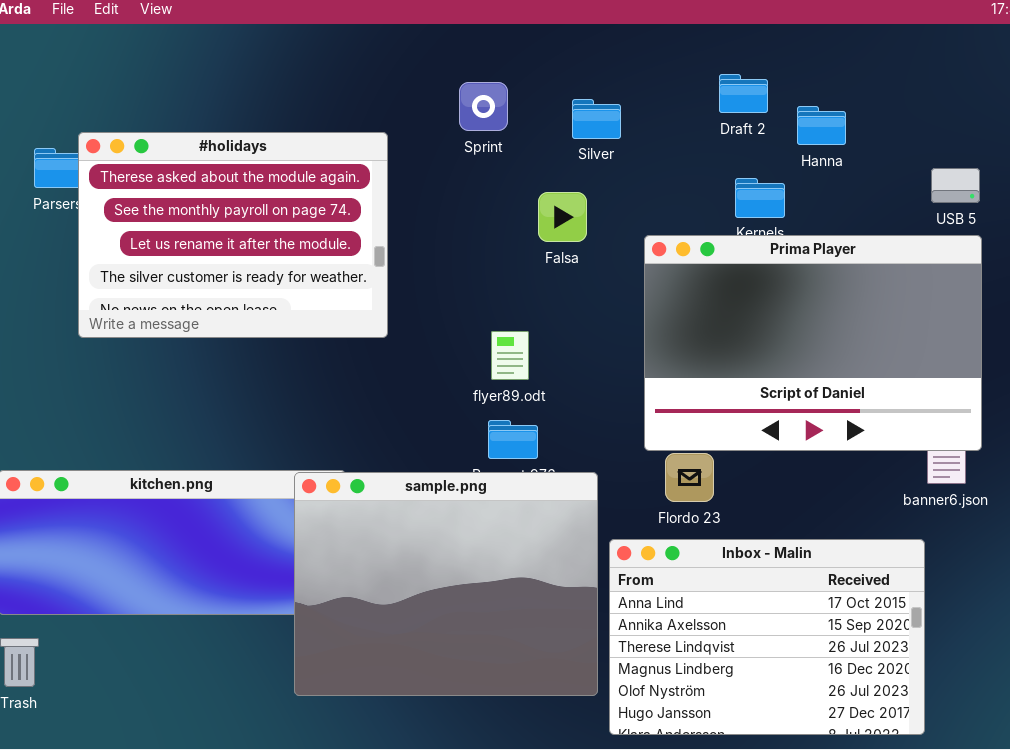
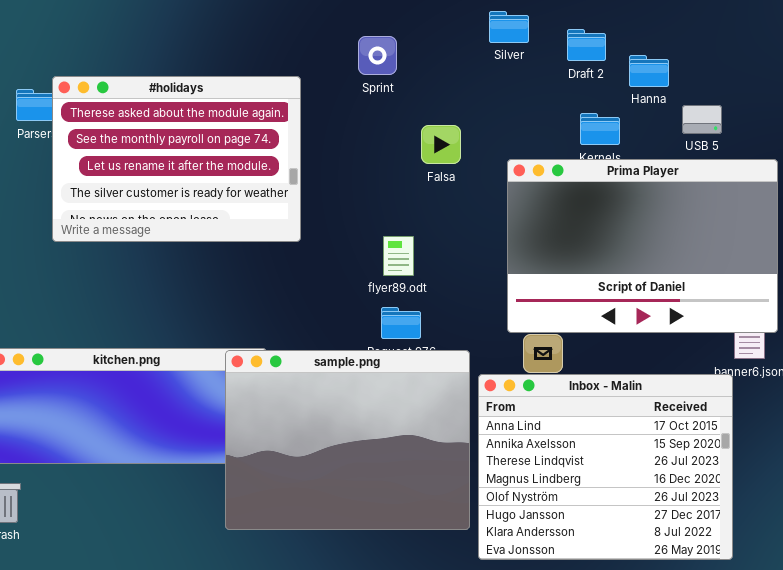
Silver: [572,99,621,139] -> [489,11,529,43], moved
USB 5: [931,168,980,203] -> [682,105,722,134], moved
Inbox - Malin: [609,539,925,735] -> [478,374,733,560], resized

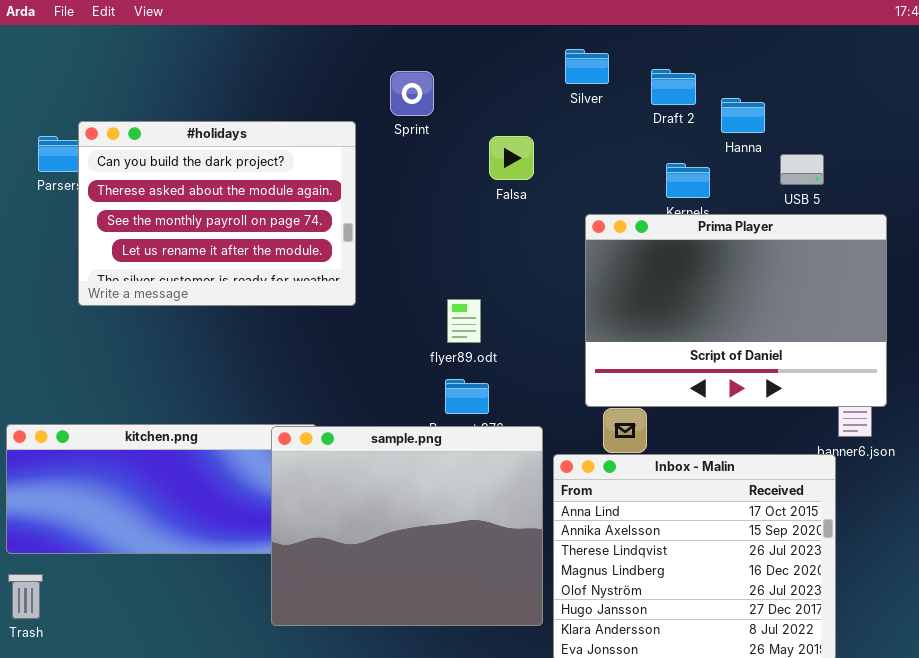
Sprint: [358,36,397,75] -> [390,71,434,116], moved
#holidays: [52,76,301,242] -> [78,121,356,306], scrolled up 1 row
Falsa: [421,125,461,164] -> [489,136,534,180], moved

